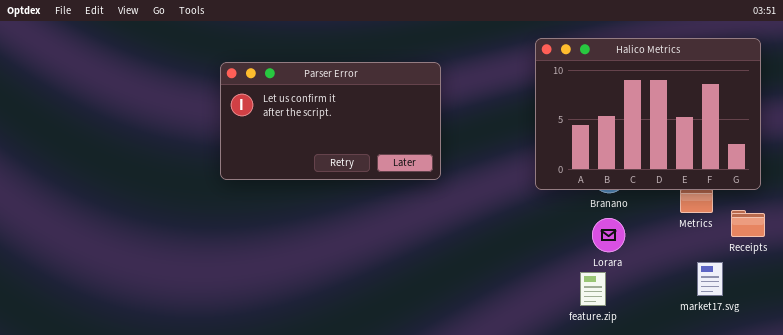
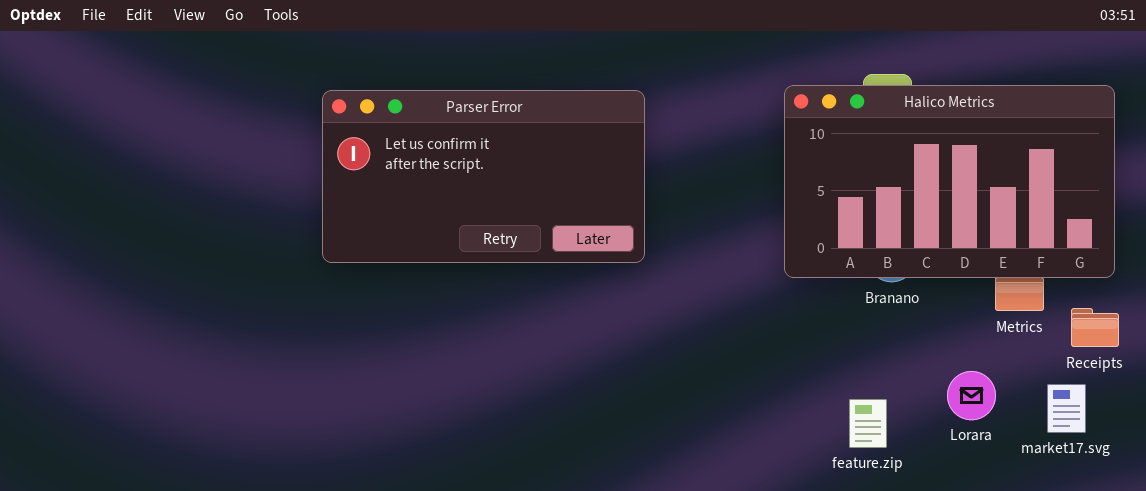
Halico Metrics: [535,38,761,190] -> [784,85,1115,278], resized
Lorara: [592,218,625,252] -> [947,371,996,420], moved
market17.svg: [697,262,723,296] -> [1047,384,1086,433], moved

